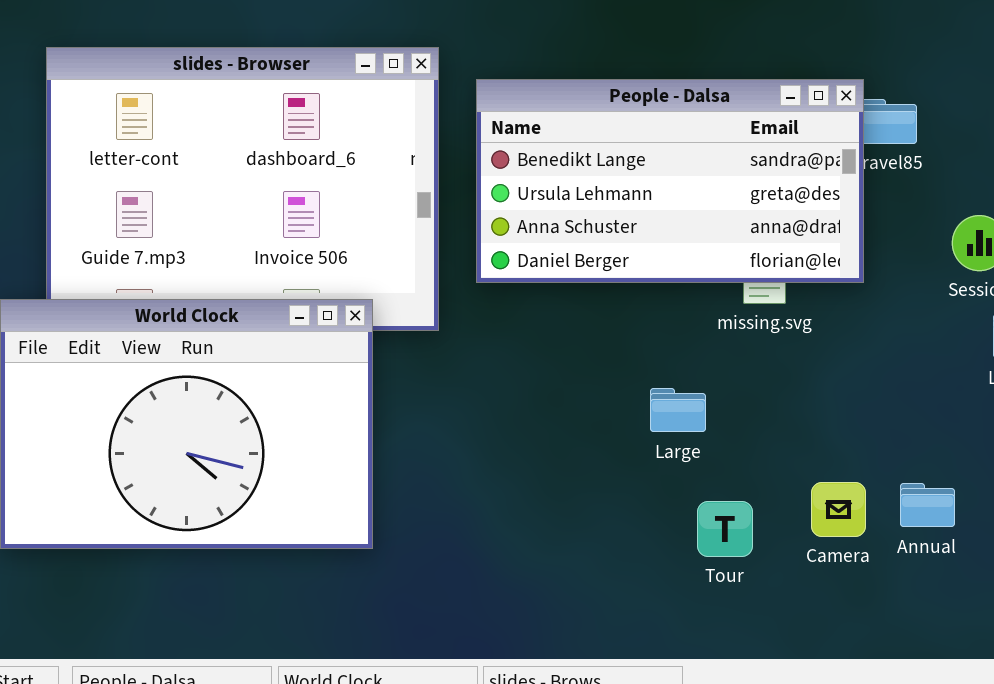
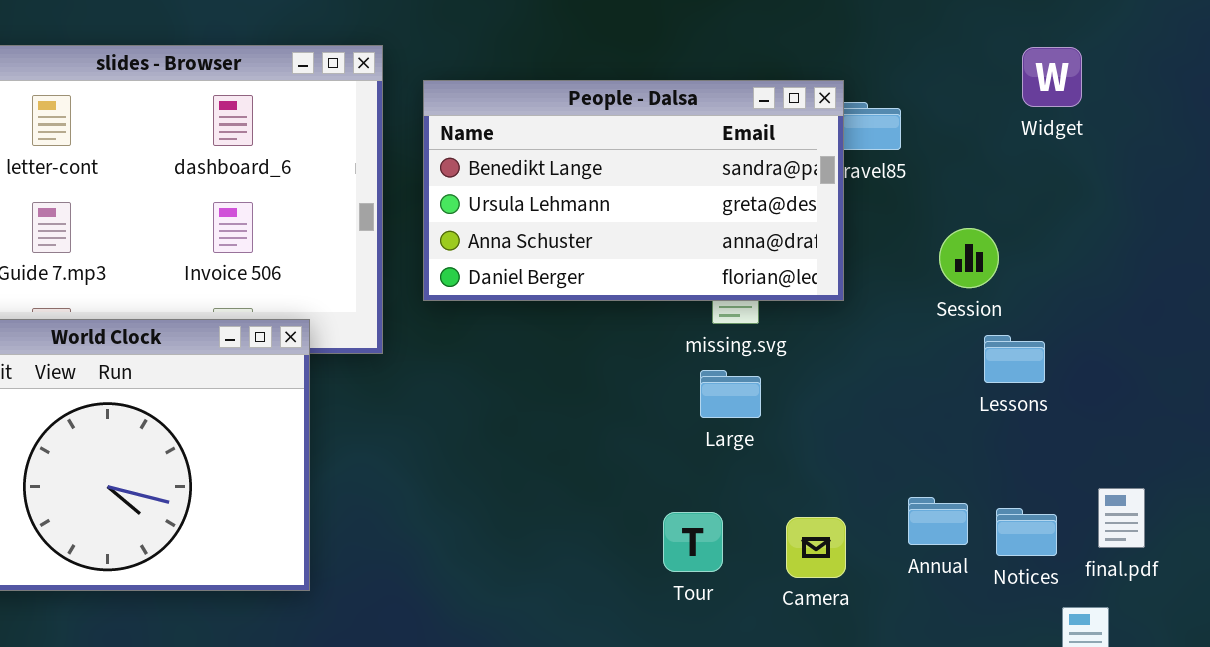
Large: [650,388,706,432] -> [700,370,761,418], moved
Annual: [900,483,955,527] -> [908,497,968,545], moved
Tour: [697,501,753,557] -> [663,512,723,572], moved

